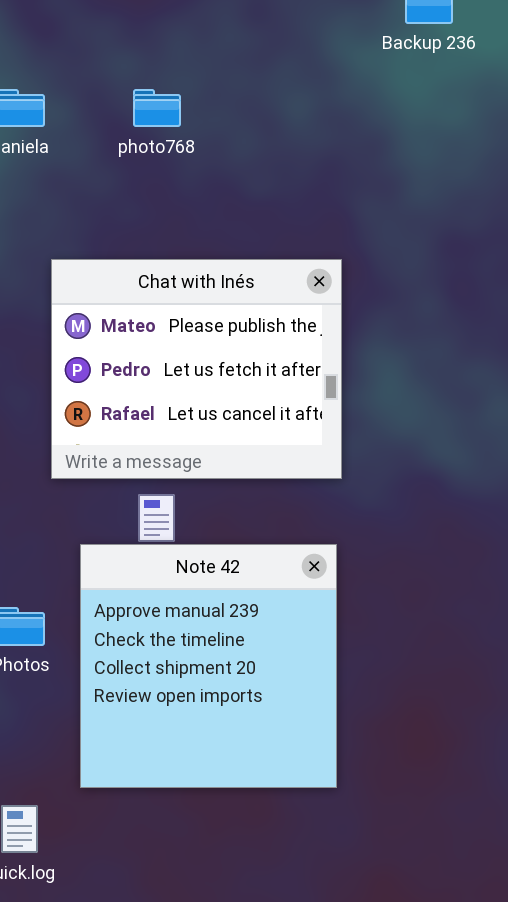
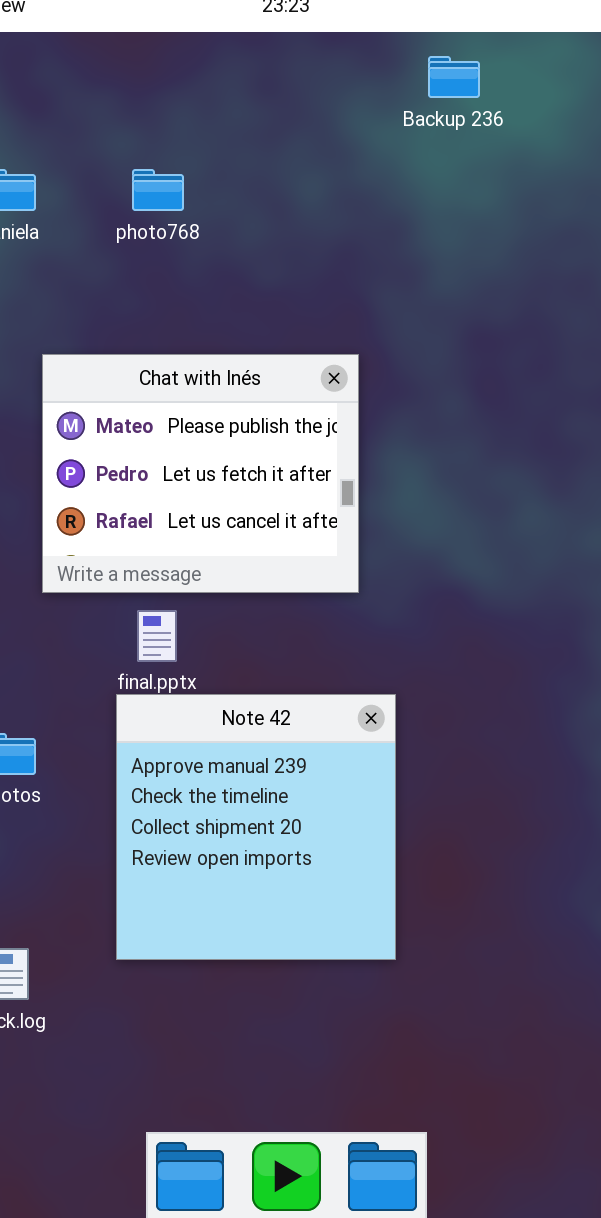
Note 42: [80,544,337,788] -> [116,694,396,960], moved

